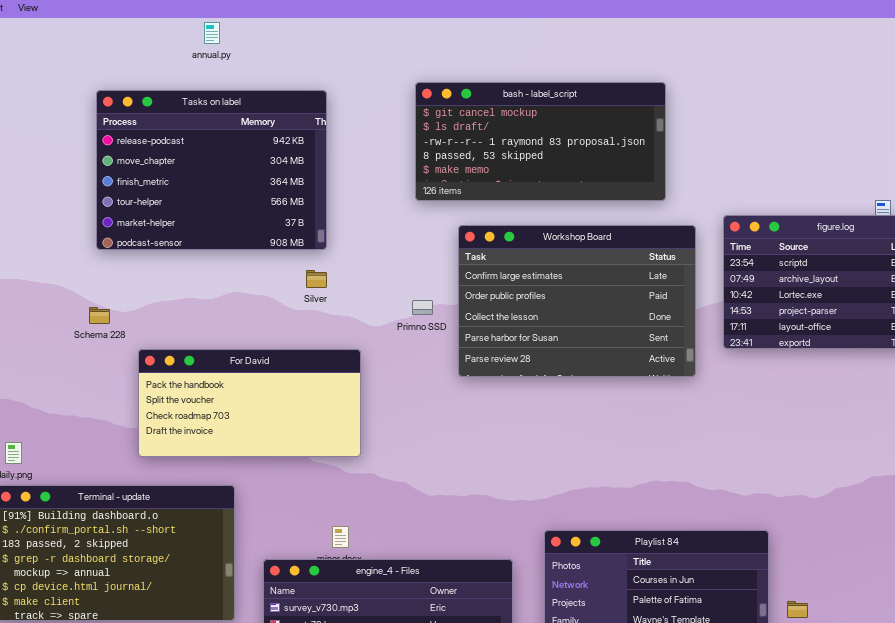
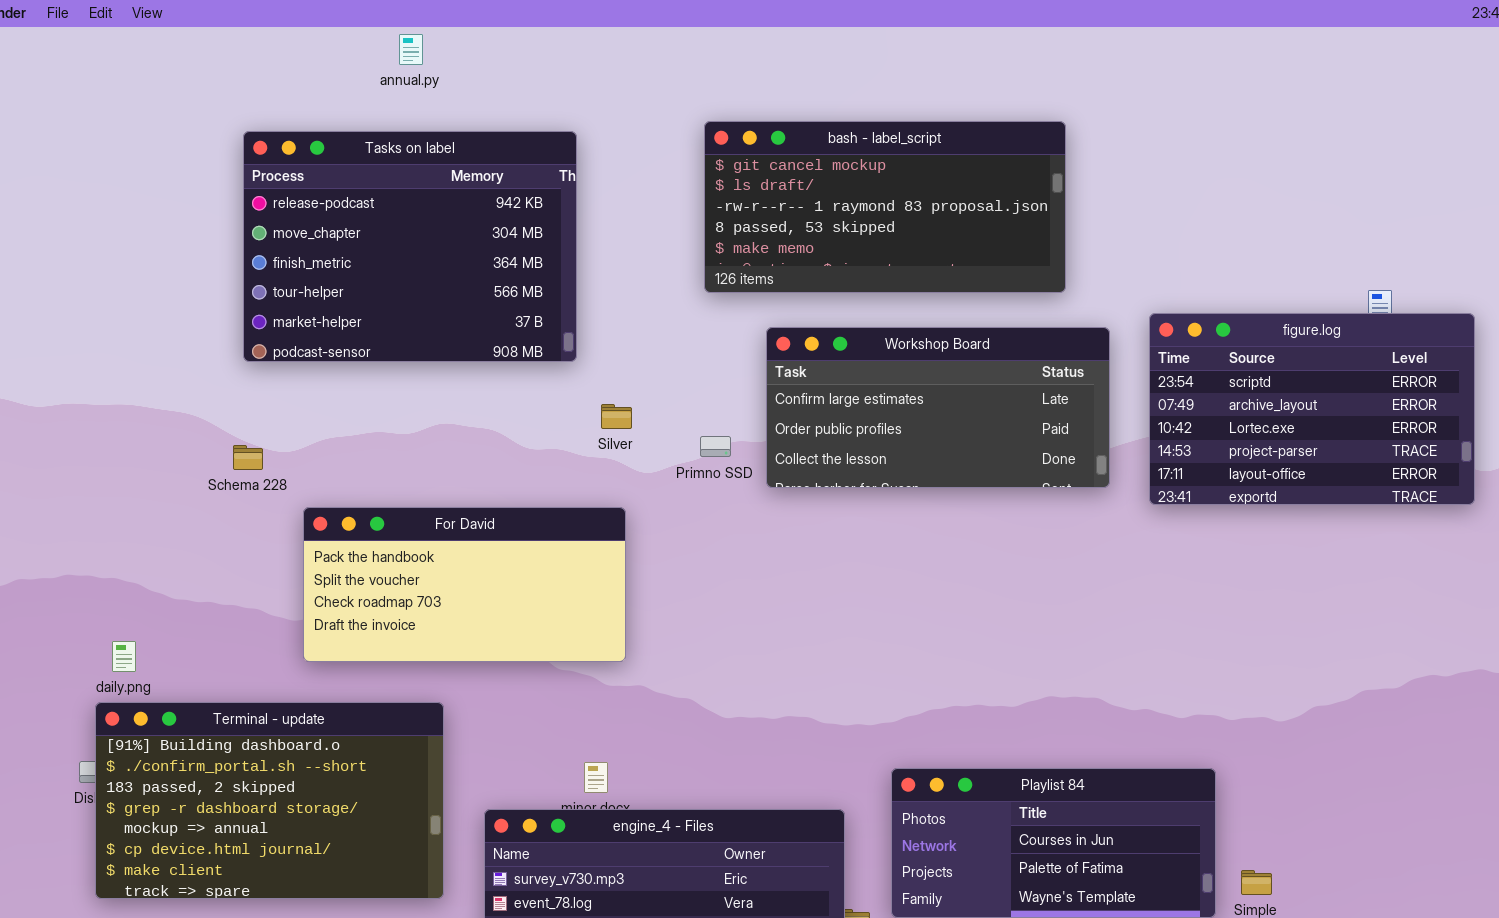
Workshop Board: [458,225,696,377] -> [766,327,1110,488], resized
Silver: [306,270,327,288] -> [601,404,632,429], moved

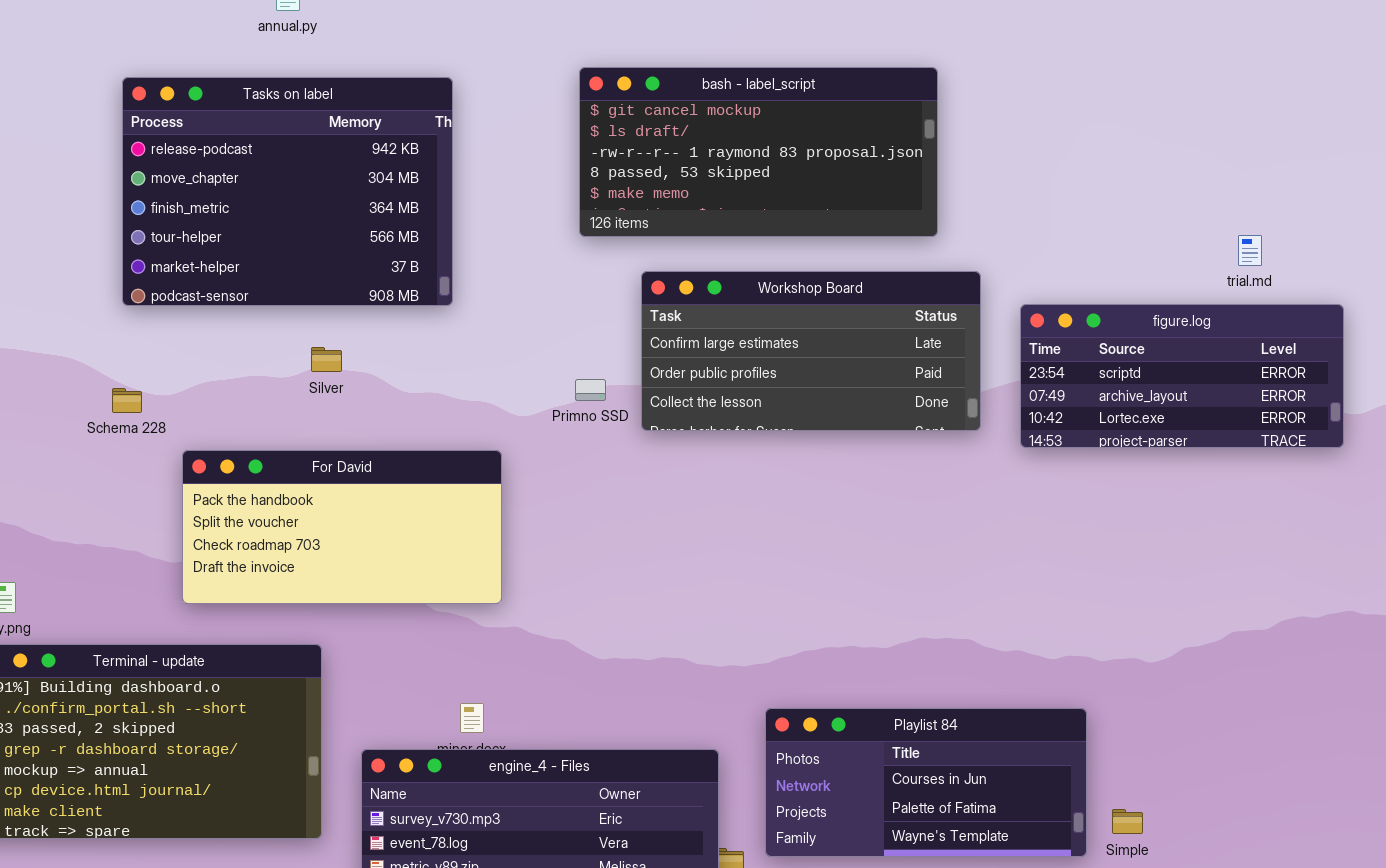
figure.log: [1149,313,1475,505] -> [1020,304,1344,448], resized
Silver: [601,404,632,429] -> [311,347,342,372], moved

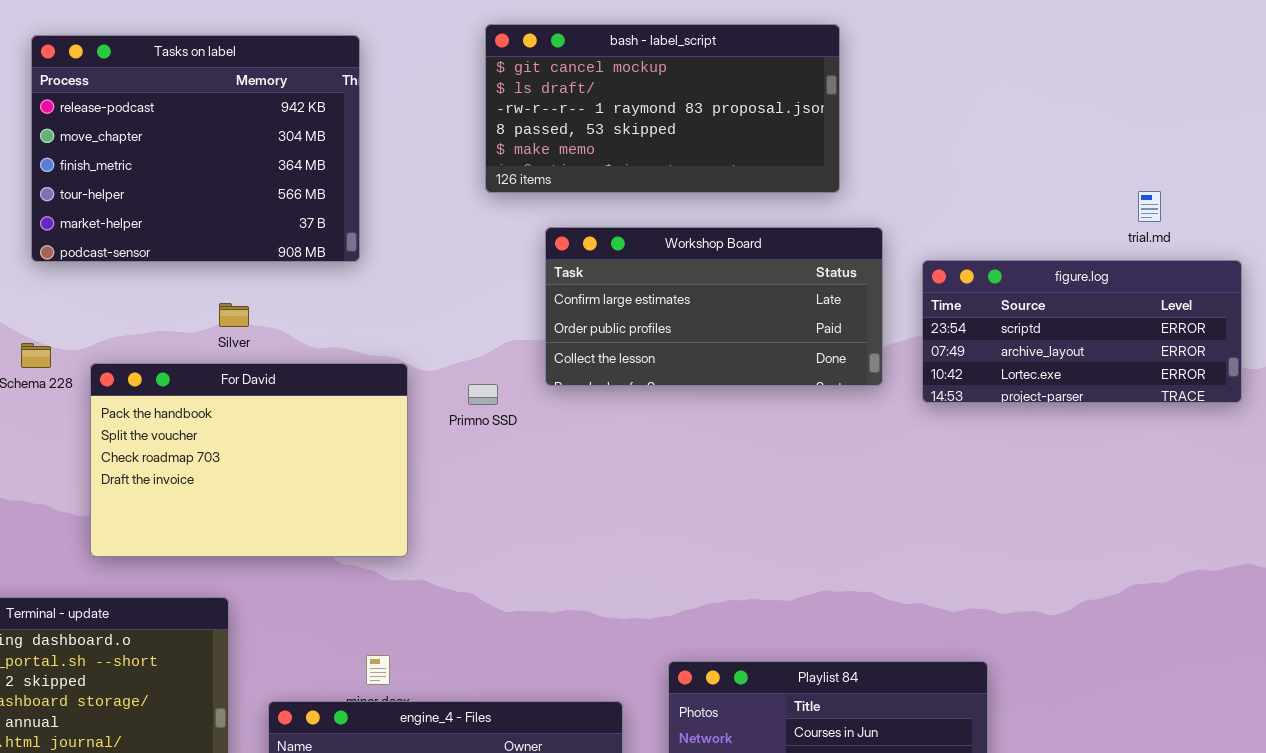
Primno SSD: [575,379,606,401] -> [468,384,498,405], moved
For David: [182,450,502,604] -> [90,363,408,557], resized

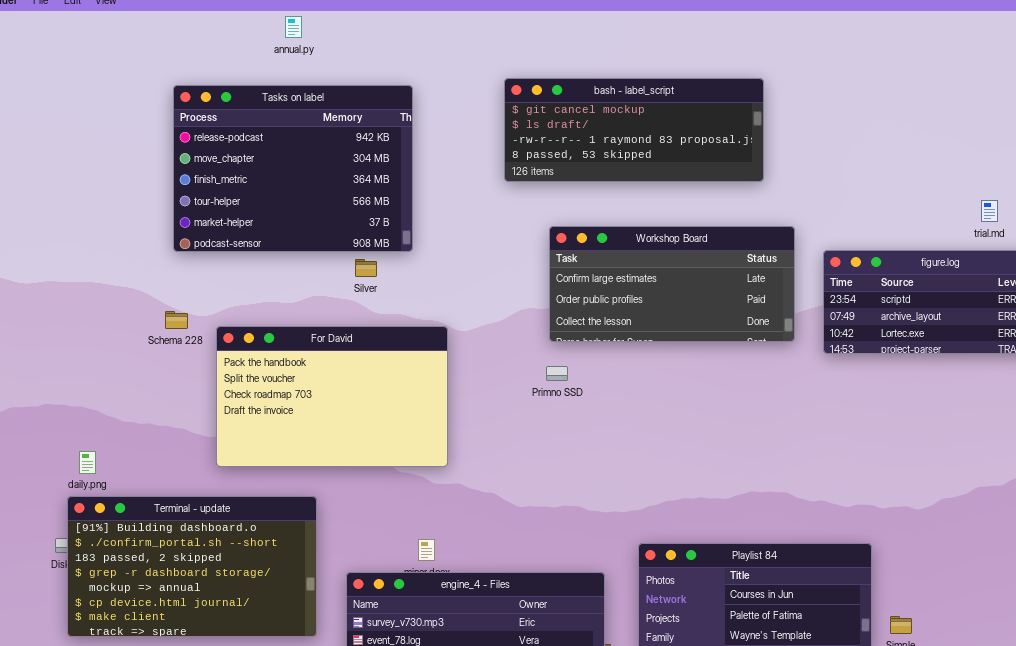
bash - label_script: [485,24,840,193] -> [504,78,764,182], resized
Silver: [219,303,249,327] -> [355,259,377,277], moved
Primno SSD: [468,384,498,405] -> [546,366,568,381], moved

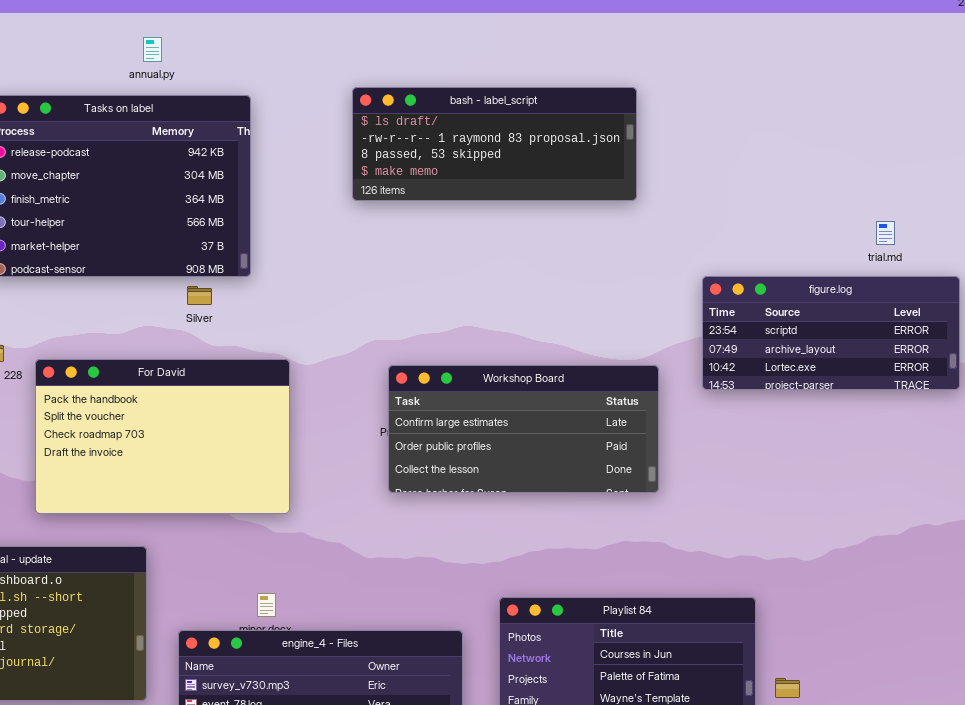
annual.py: [285,16,302,38] -> [143,37,162,62], moved
bash - label_script: [504,78,764,182] -> [352,87,637,201], scrolled down 1 row
Workshop Board: [549,226,795,342] -> [388,365,659,493], moved

